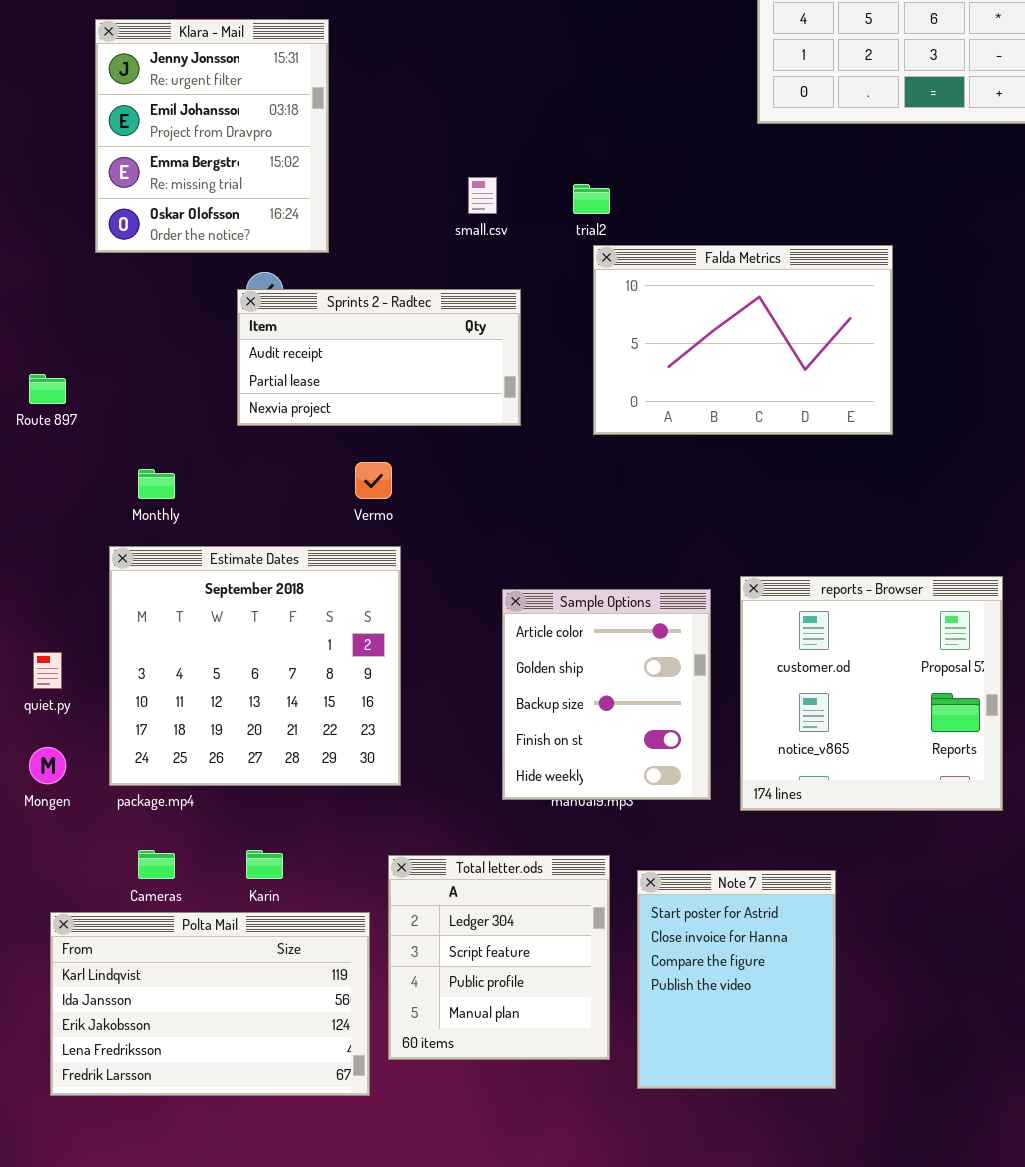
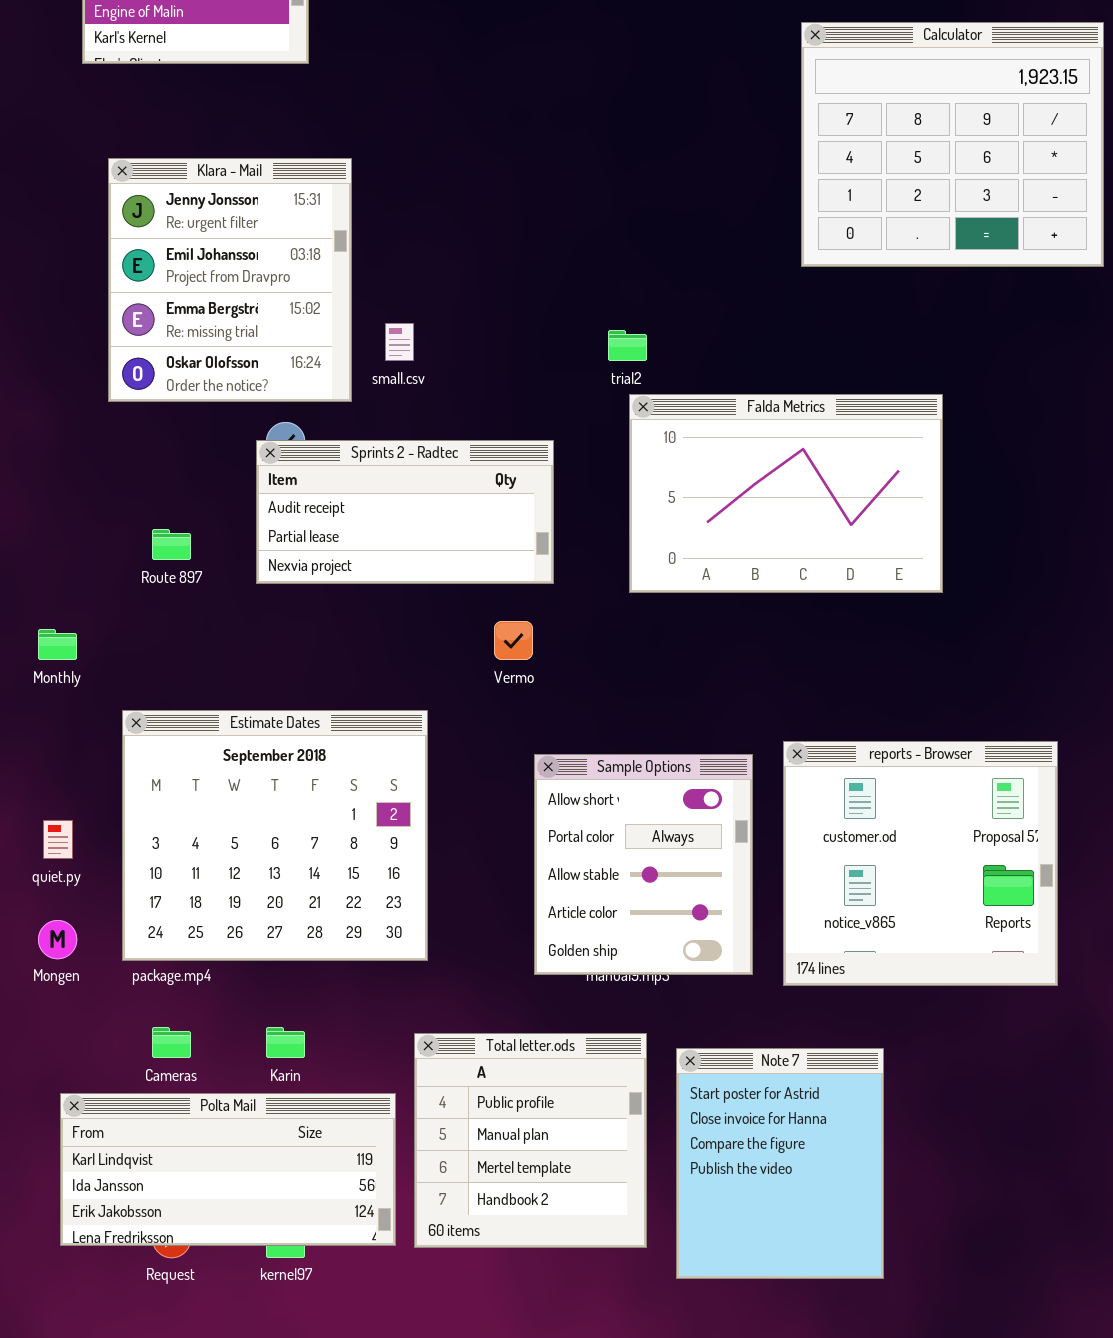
small.csv: [468,177,497,214] -> [385,323,414,361], moved
Route 897: [29,374,66,404] -> [152,529,191,560], moved
Vermo: [355,462,392,499] -> [494,621,533,660], moved
Monthly: [138,469,175,499] -> [38,629,77,660], moved
Sample Options: [502,589,711,800] -> [534,754,753,975], scrolled up 3 rows
Total letter.ods: [388,855,610,1060] -> [414,1033,647,1248], scrolled down 2 rows
Polta Mail: [50,912,370,1096] -> [60,1093,396,1246], resized

